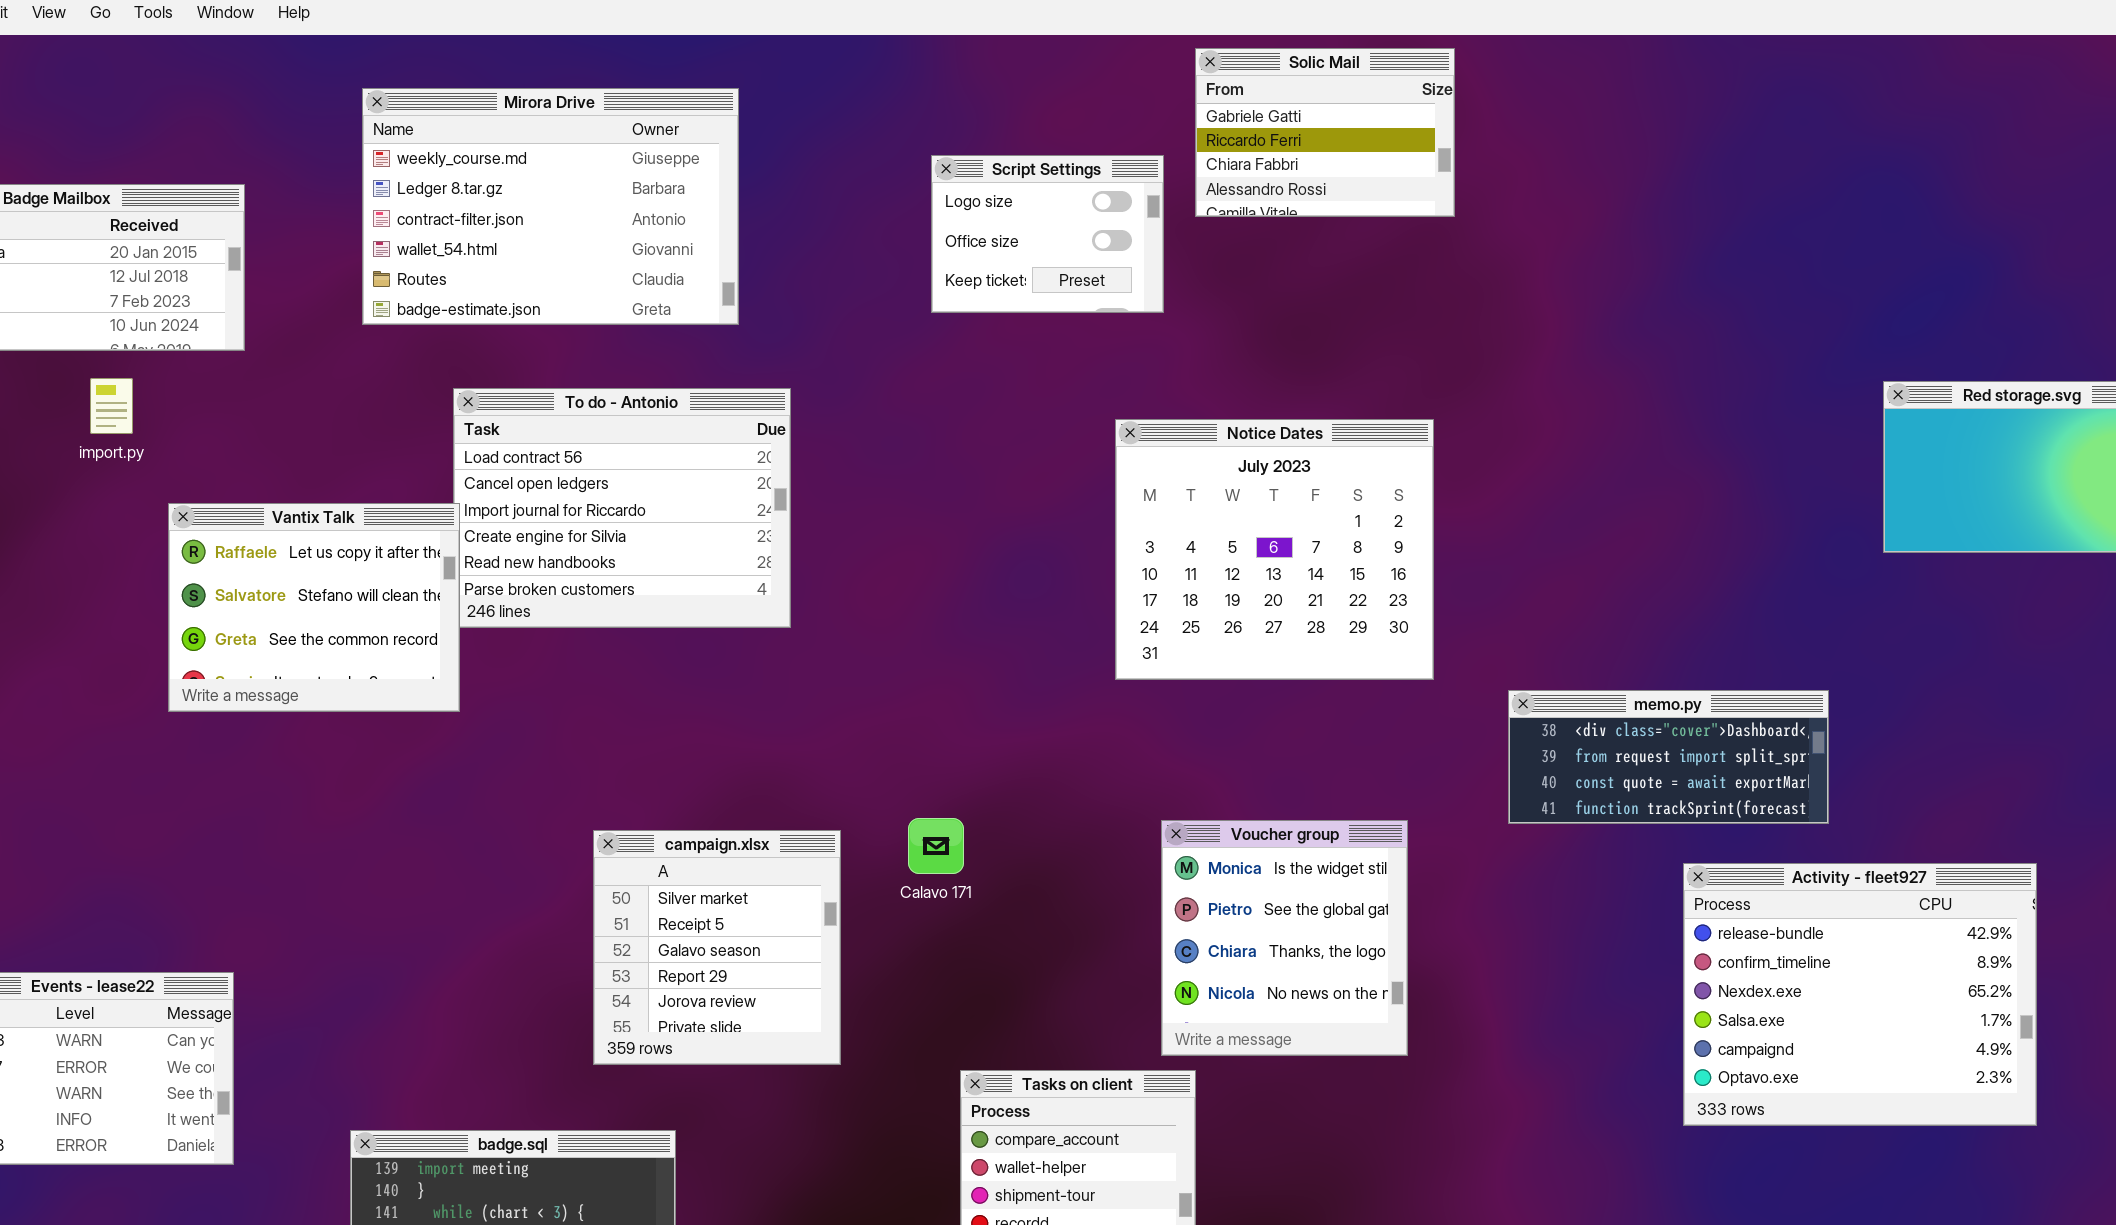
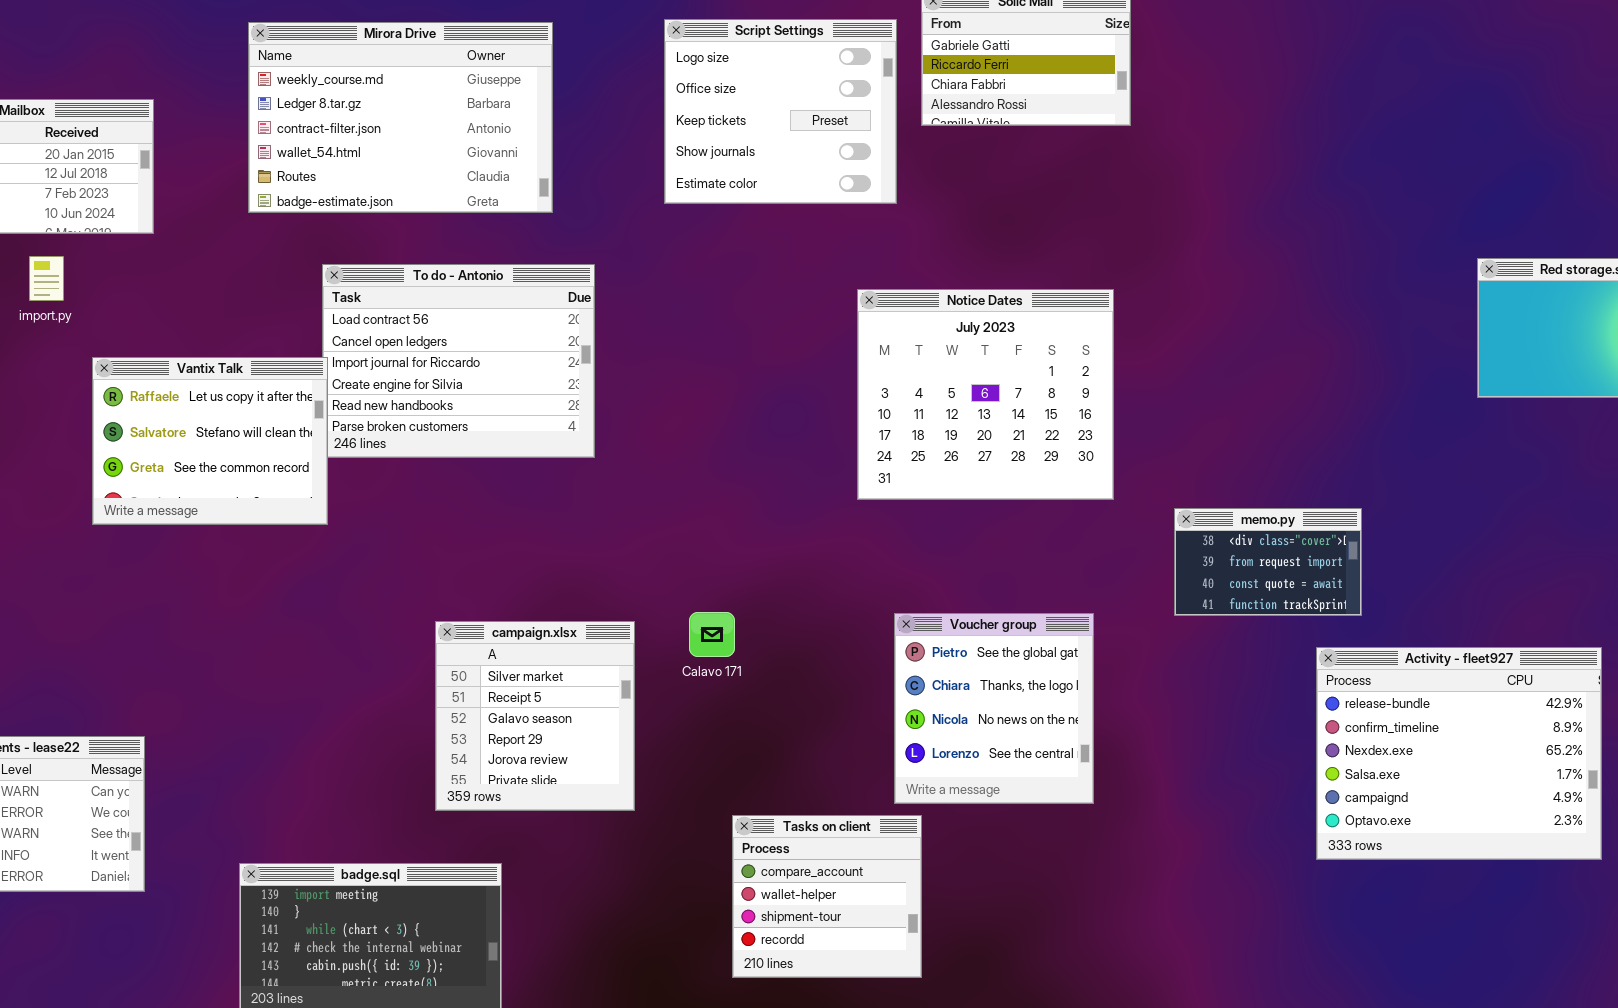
Script Settings: [931,155,1164,313] -> [664,19,897,204], resized
memo.py: [1508,690,1829,824] -> [1174,508,1362,616], resized
Voucher group: [1161,820,1408,1056] -> [894,613,1094,804], scrolled down 1 row

